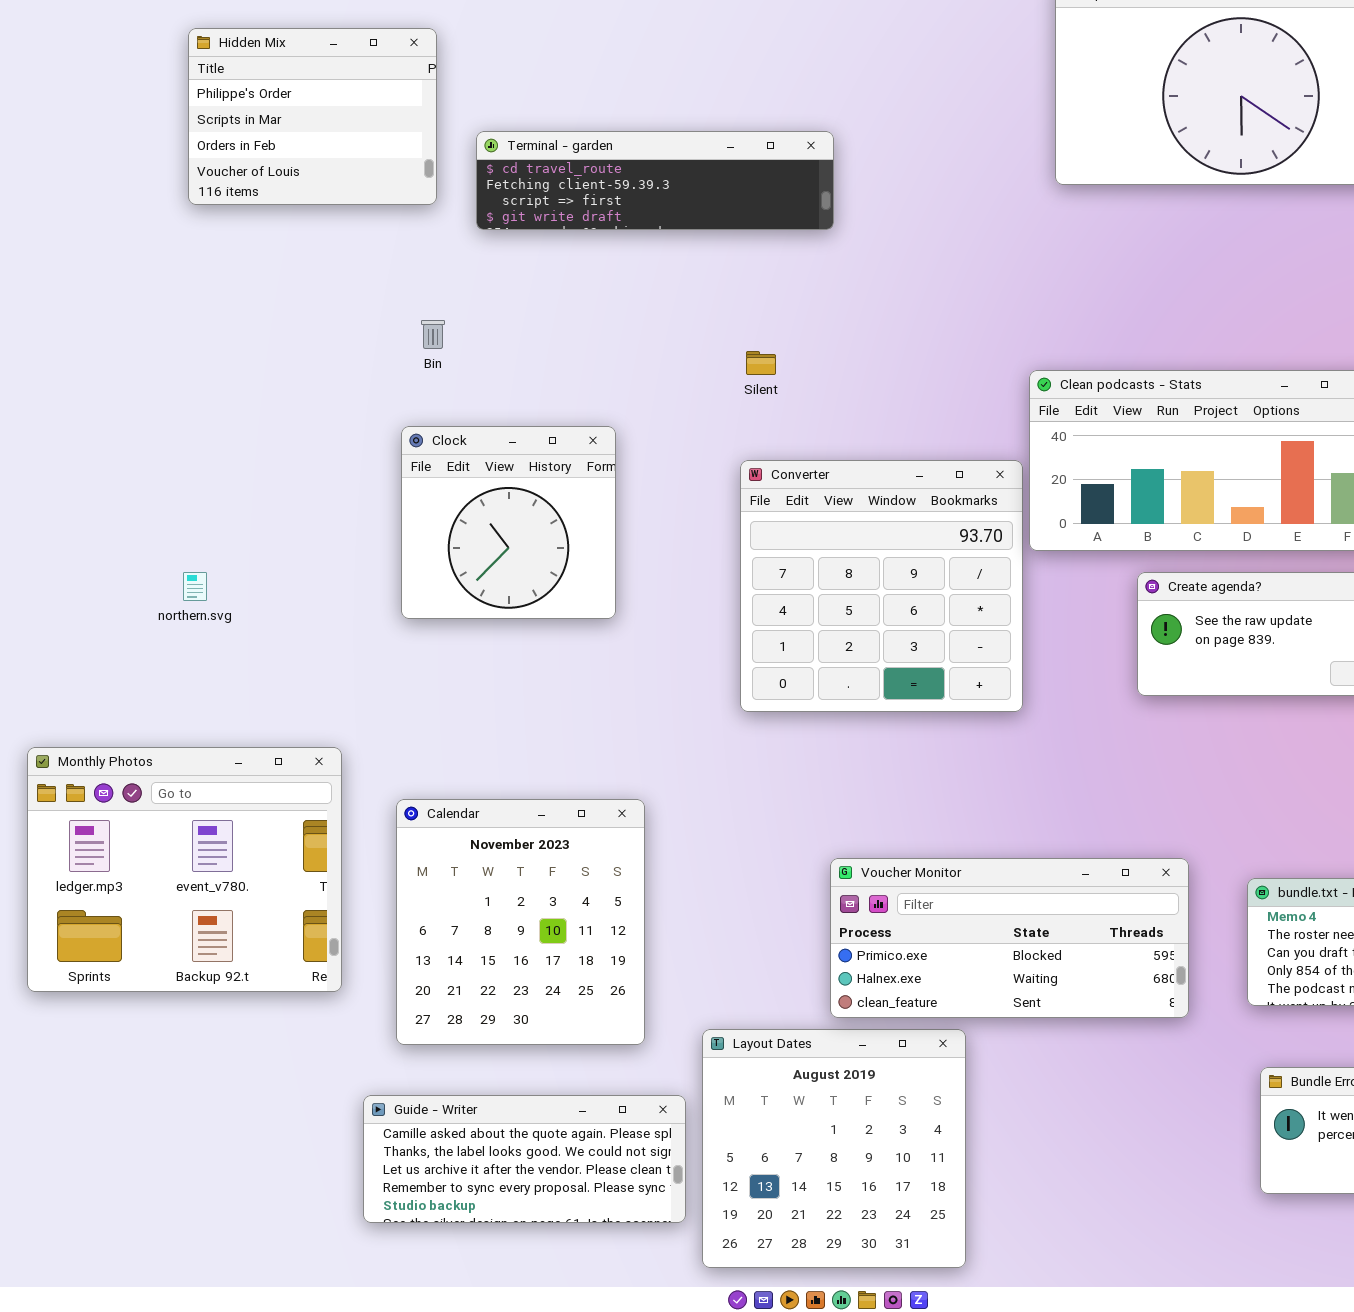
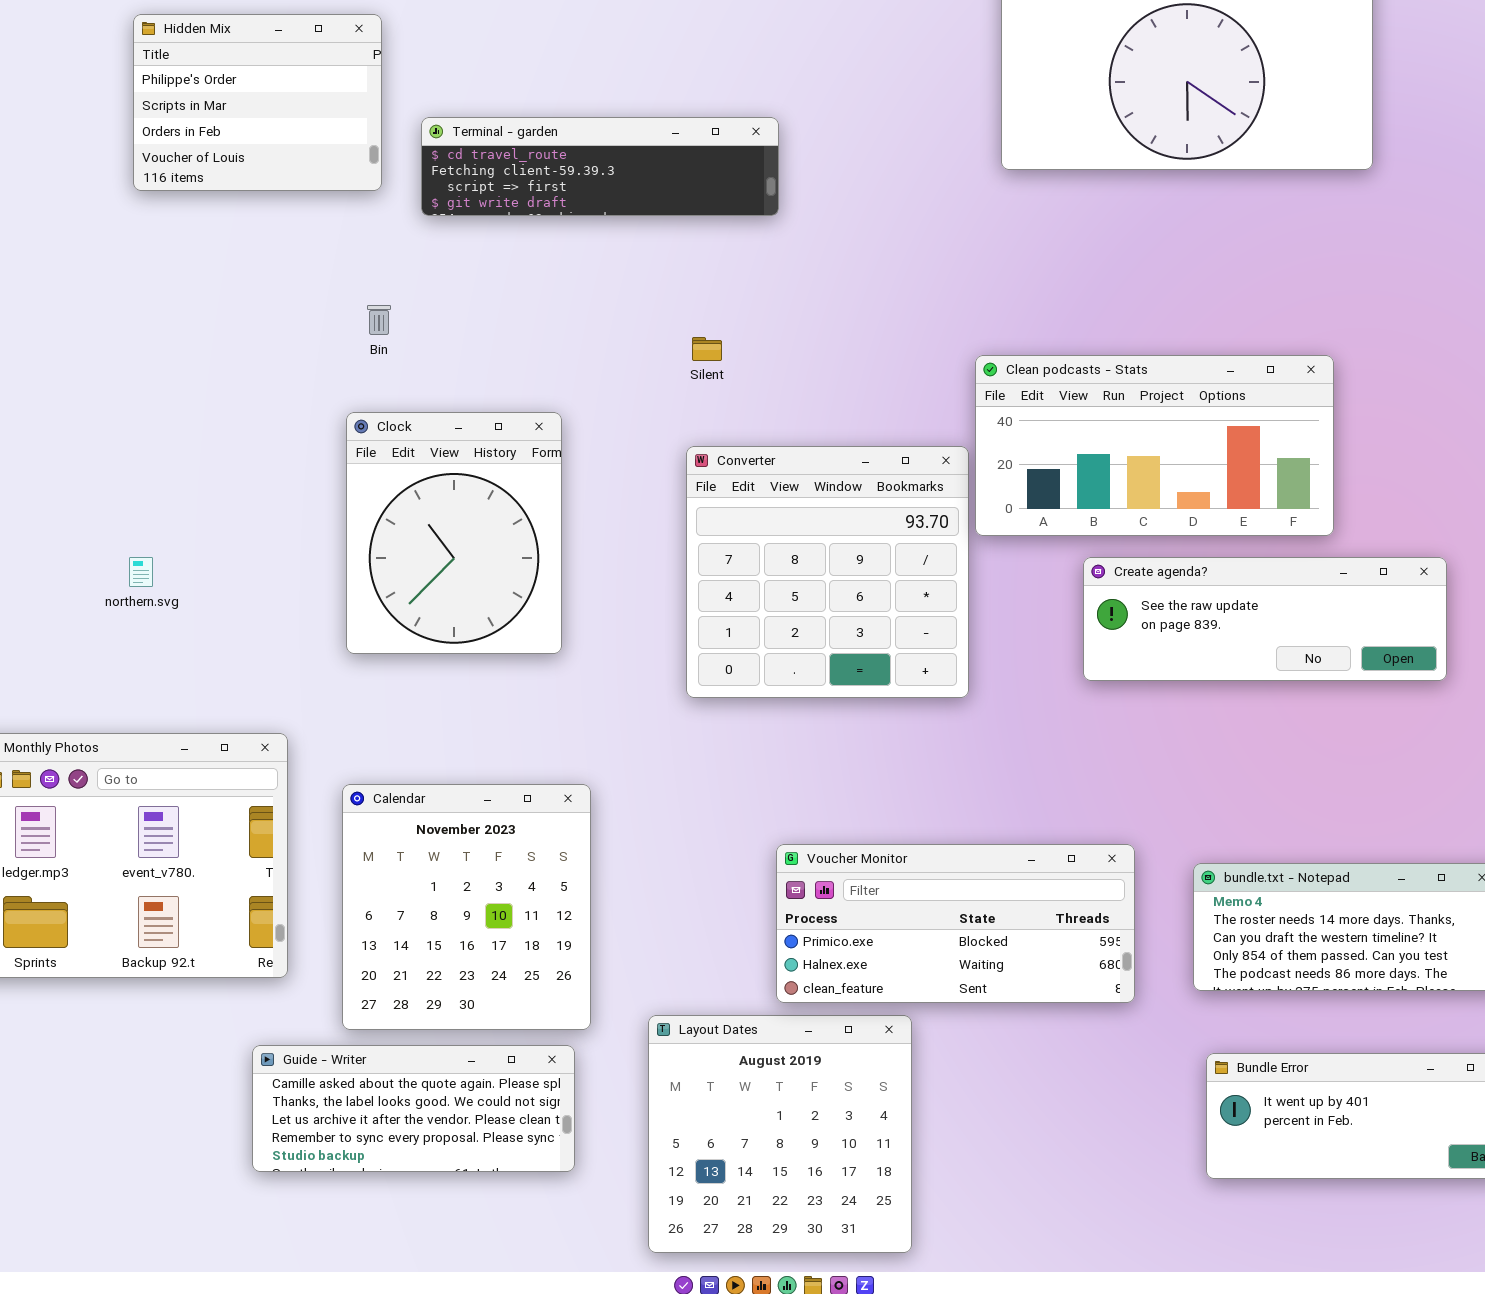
Clock: [401,426,616,619] -> [346,412,562,654], resized
Guide - Writer: [363,1095,686,1223] -> [252,1045,575,1172], moved

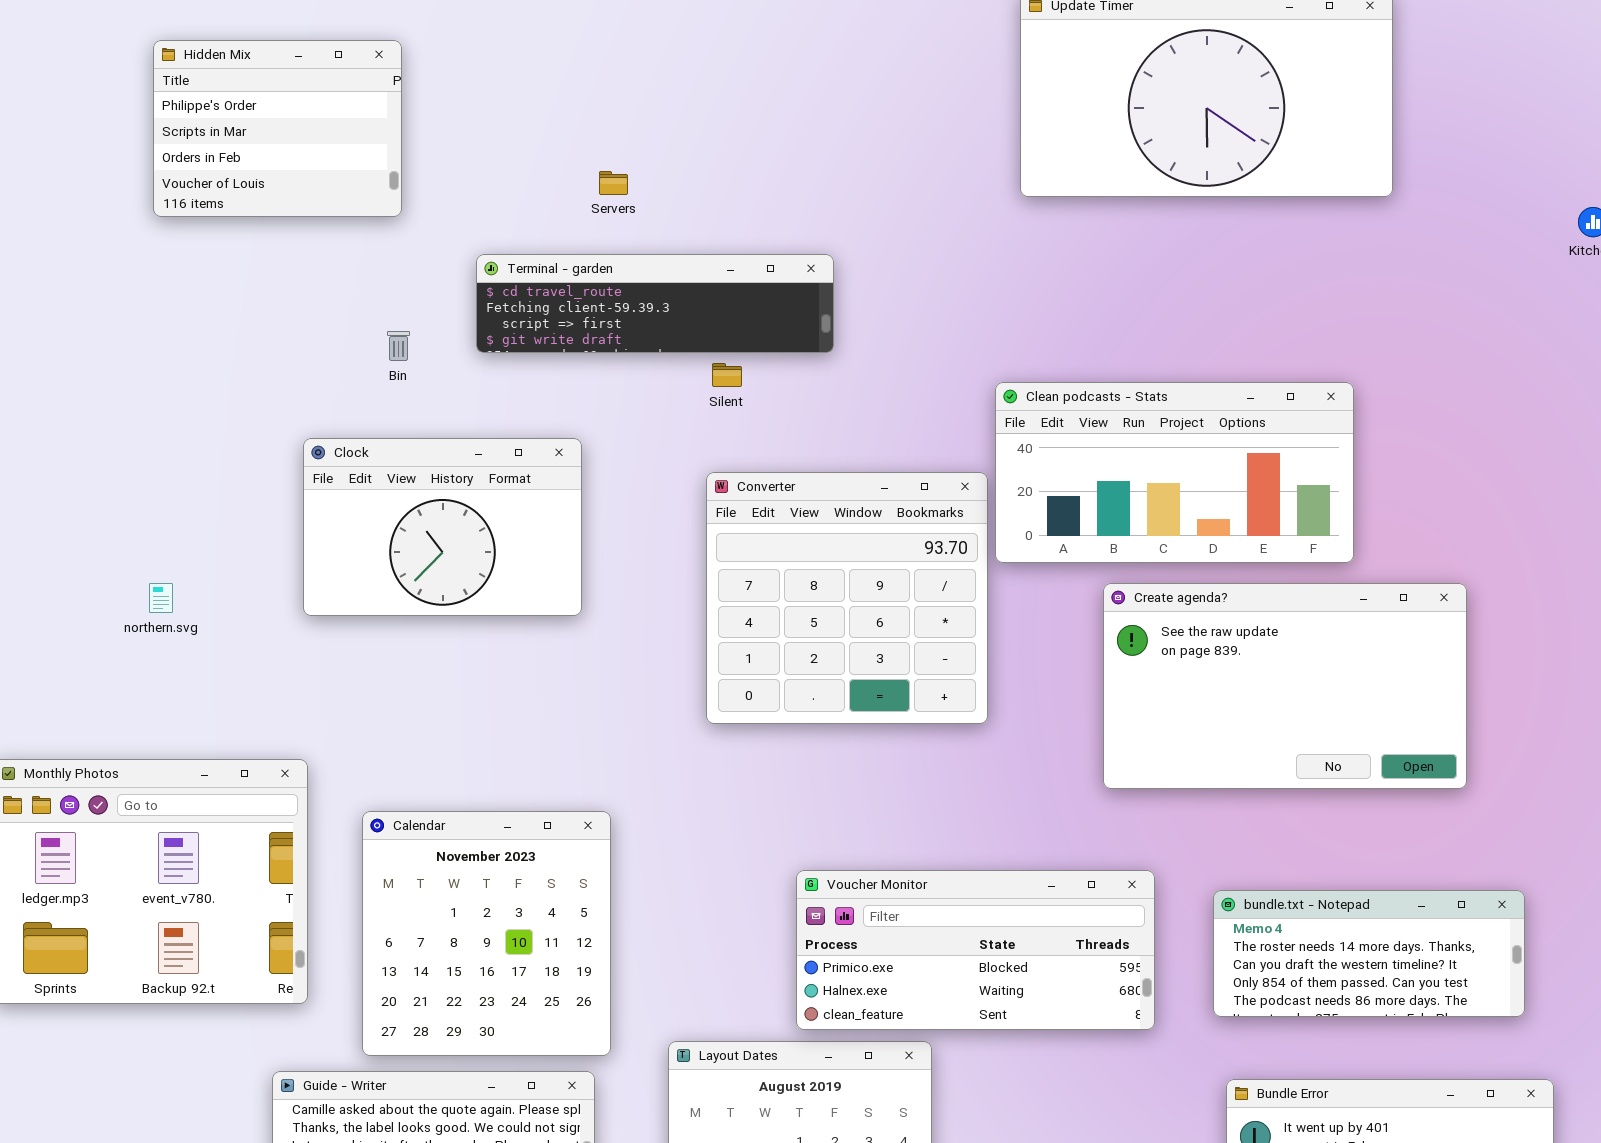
Terminal - garden: [421,117,779,216] -> [476,254,834,353], moved
Clock: [346,412,562,654] -> [303,438,582,616], resized
Create agenda?: [1083,557,1447,681] -> [1103,583,1467,789], resized

